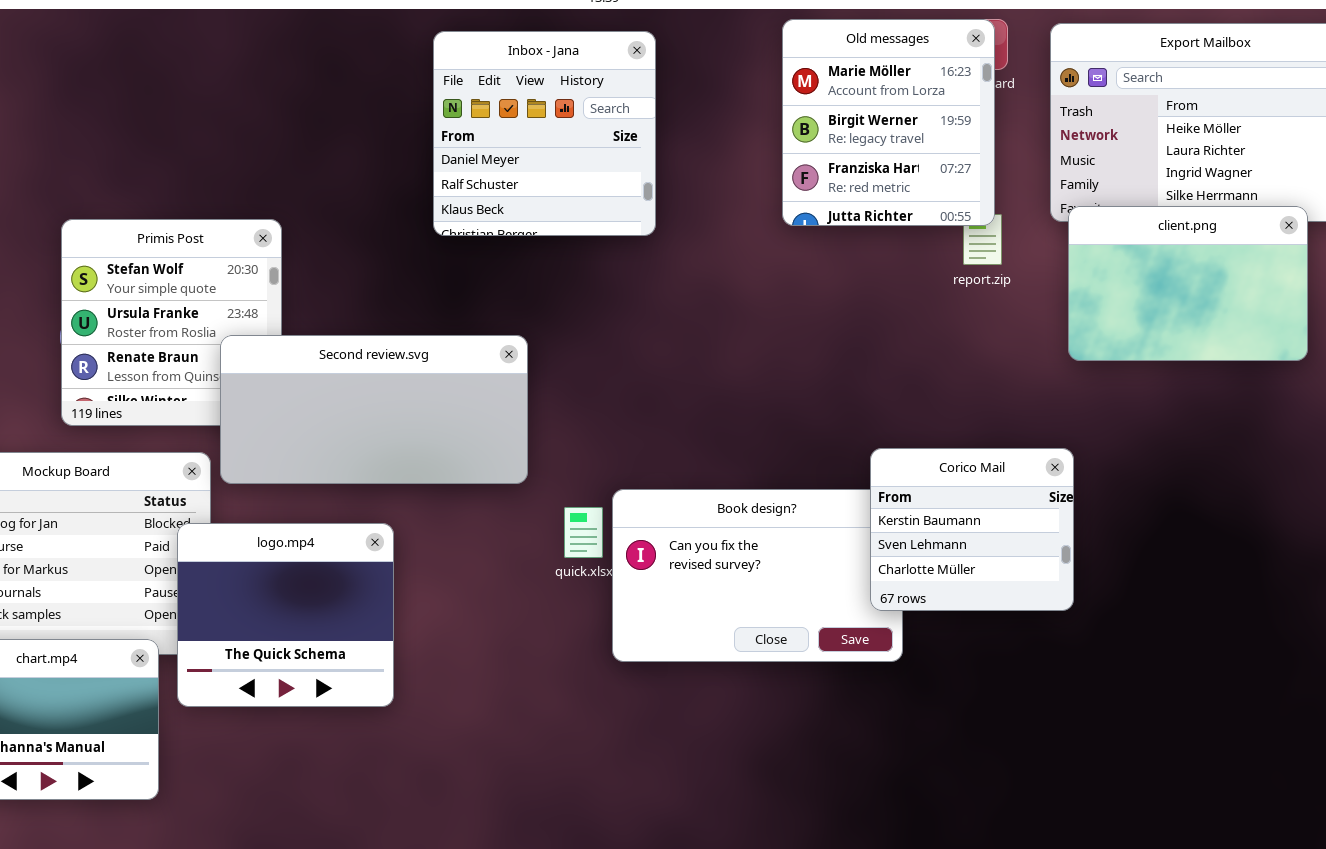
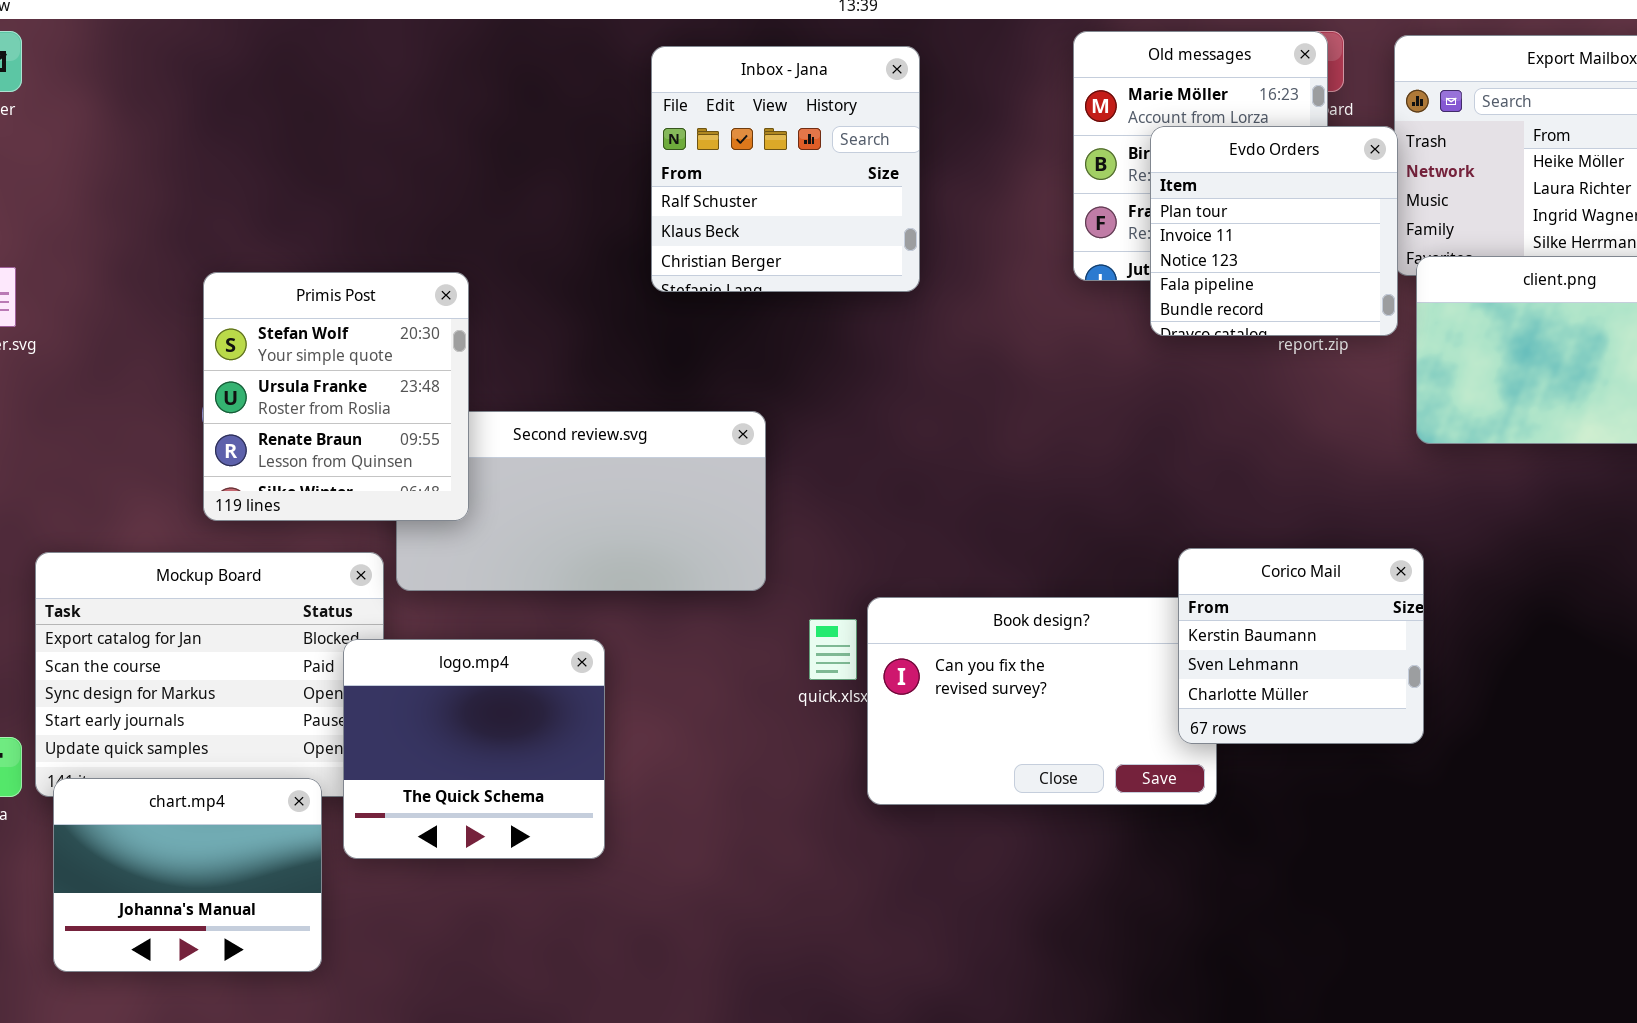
Inbox - Jana: [433,31,656,236] -> [651,46,920,292], scrolled down 1 row
Evdo Orders: none -> [1150,126,1398,336], opened
Primis Post: [61,219,282,426] -> [203,272,469,521], raised

